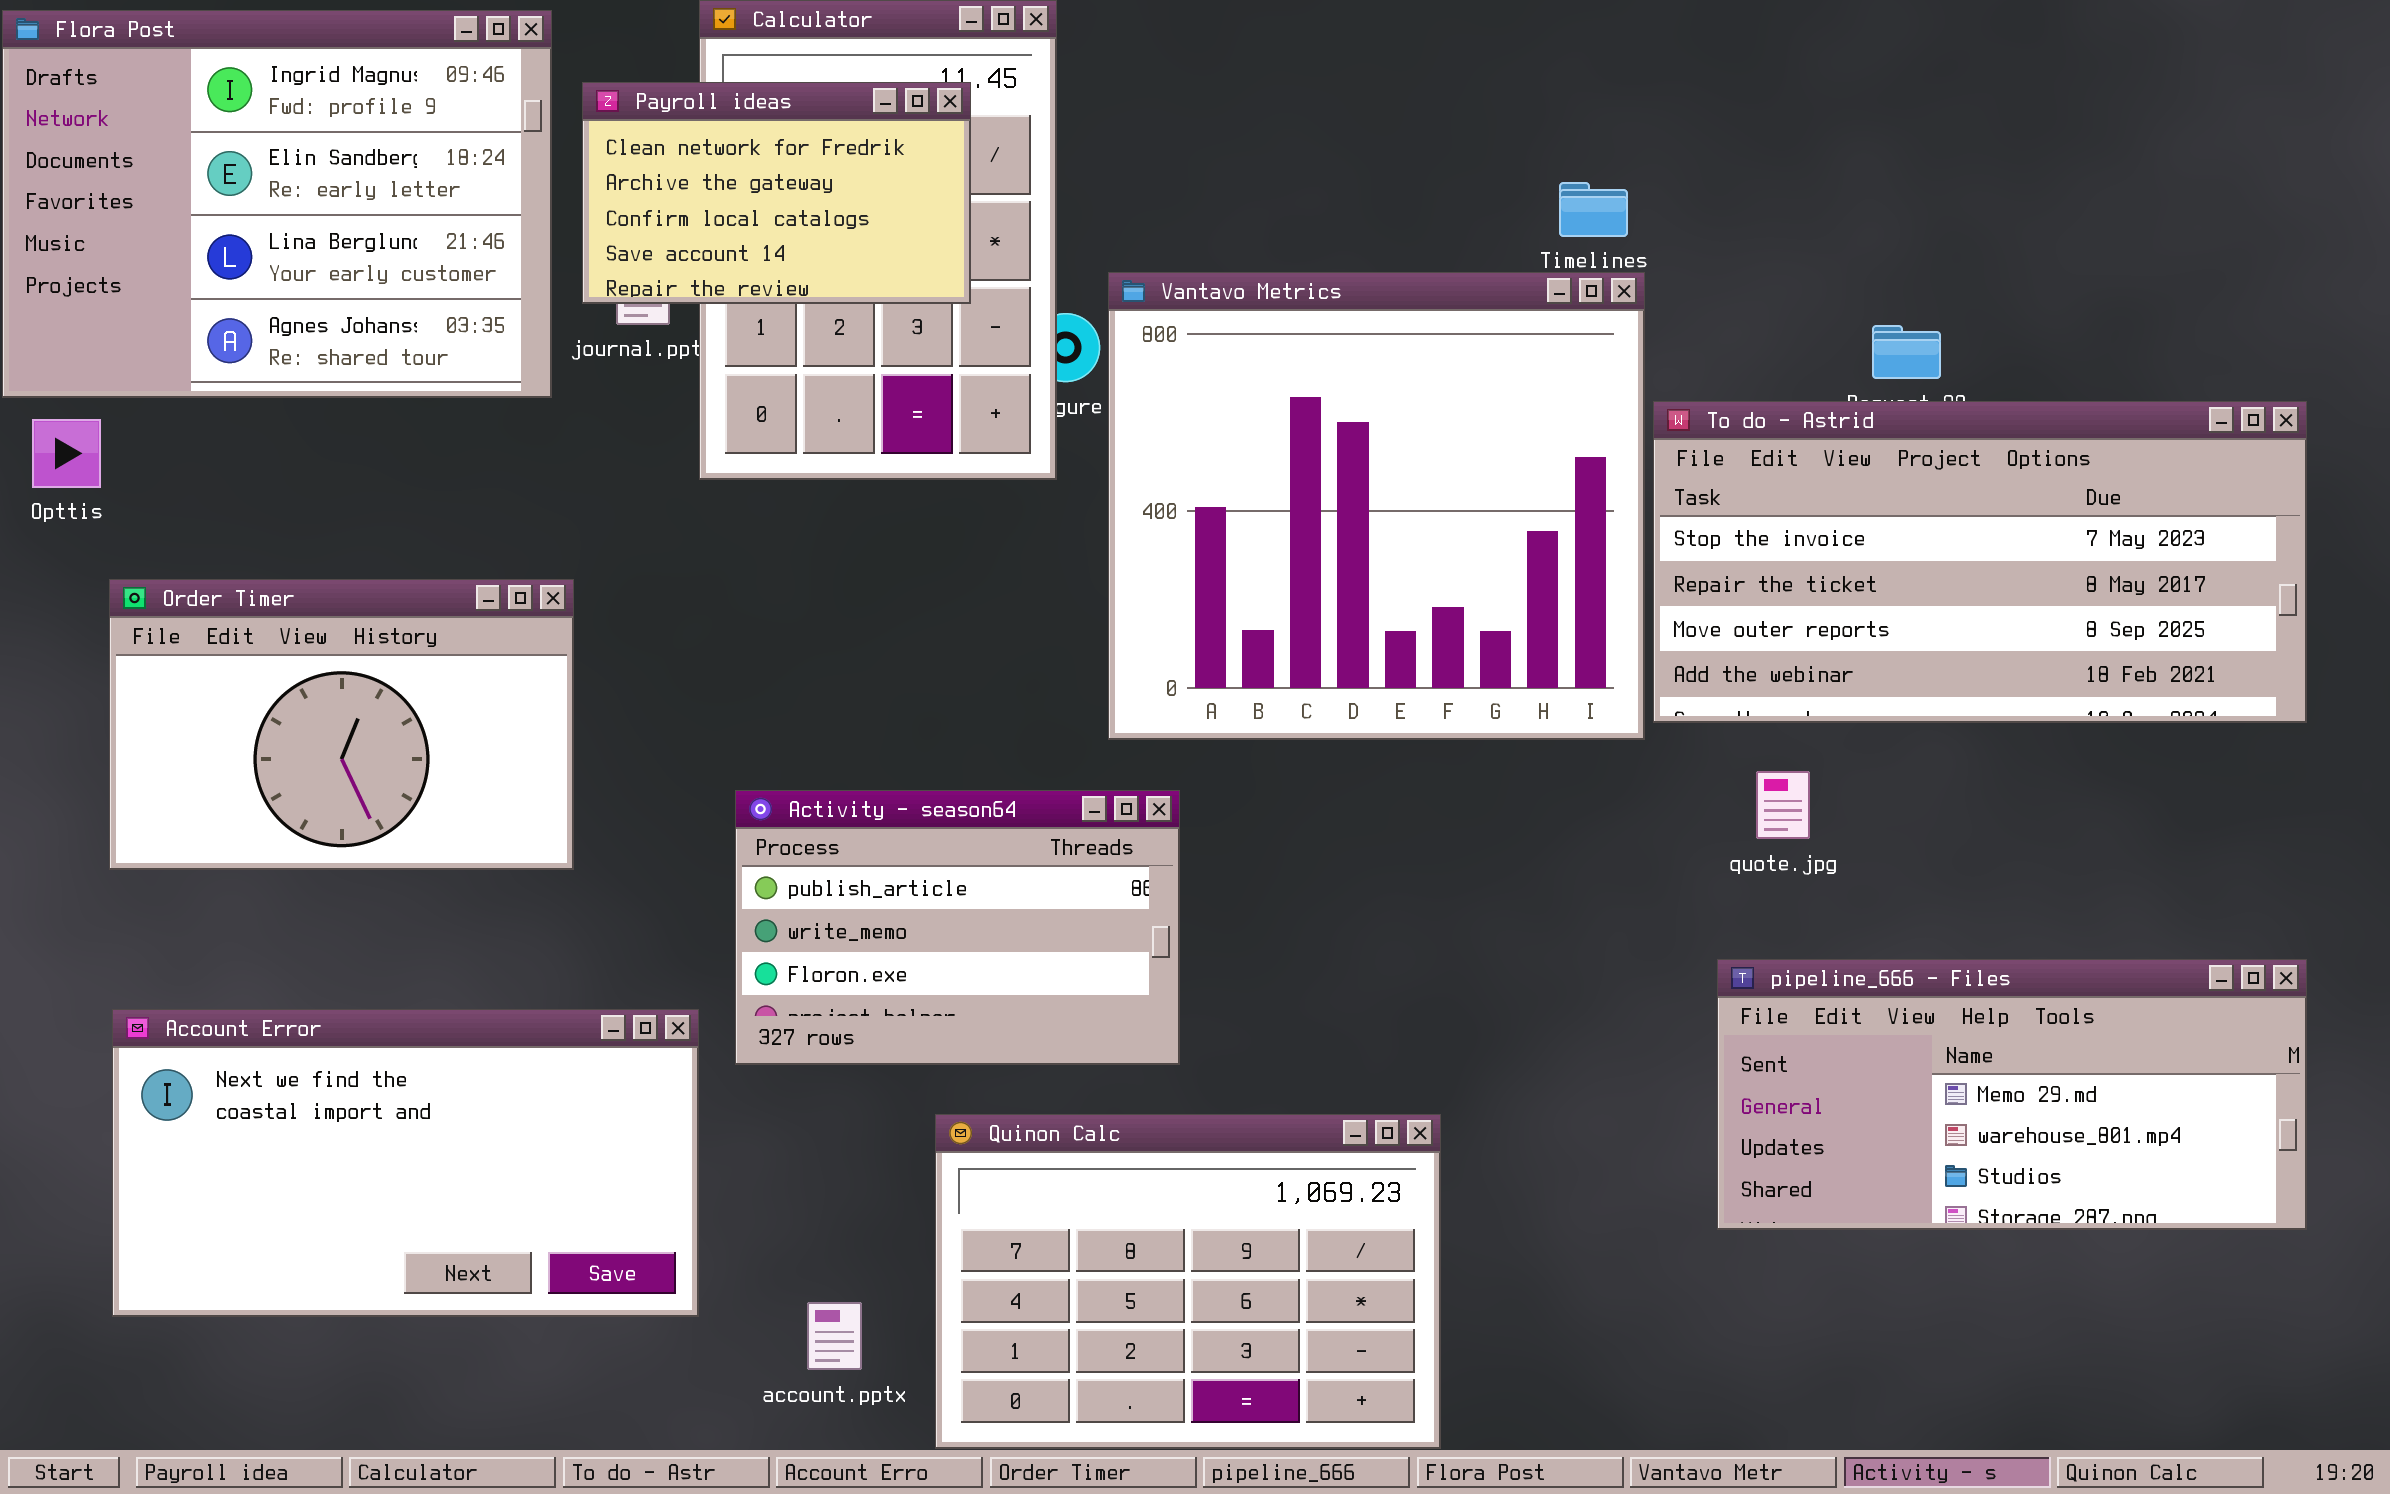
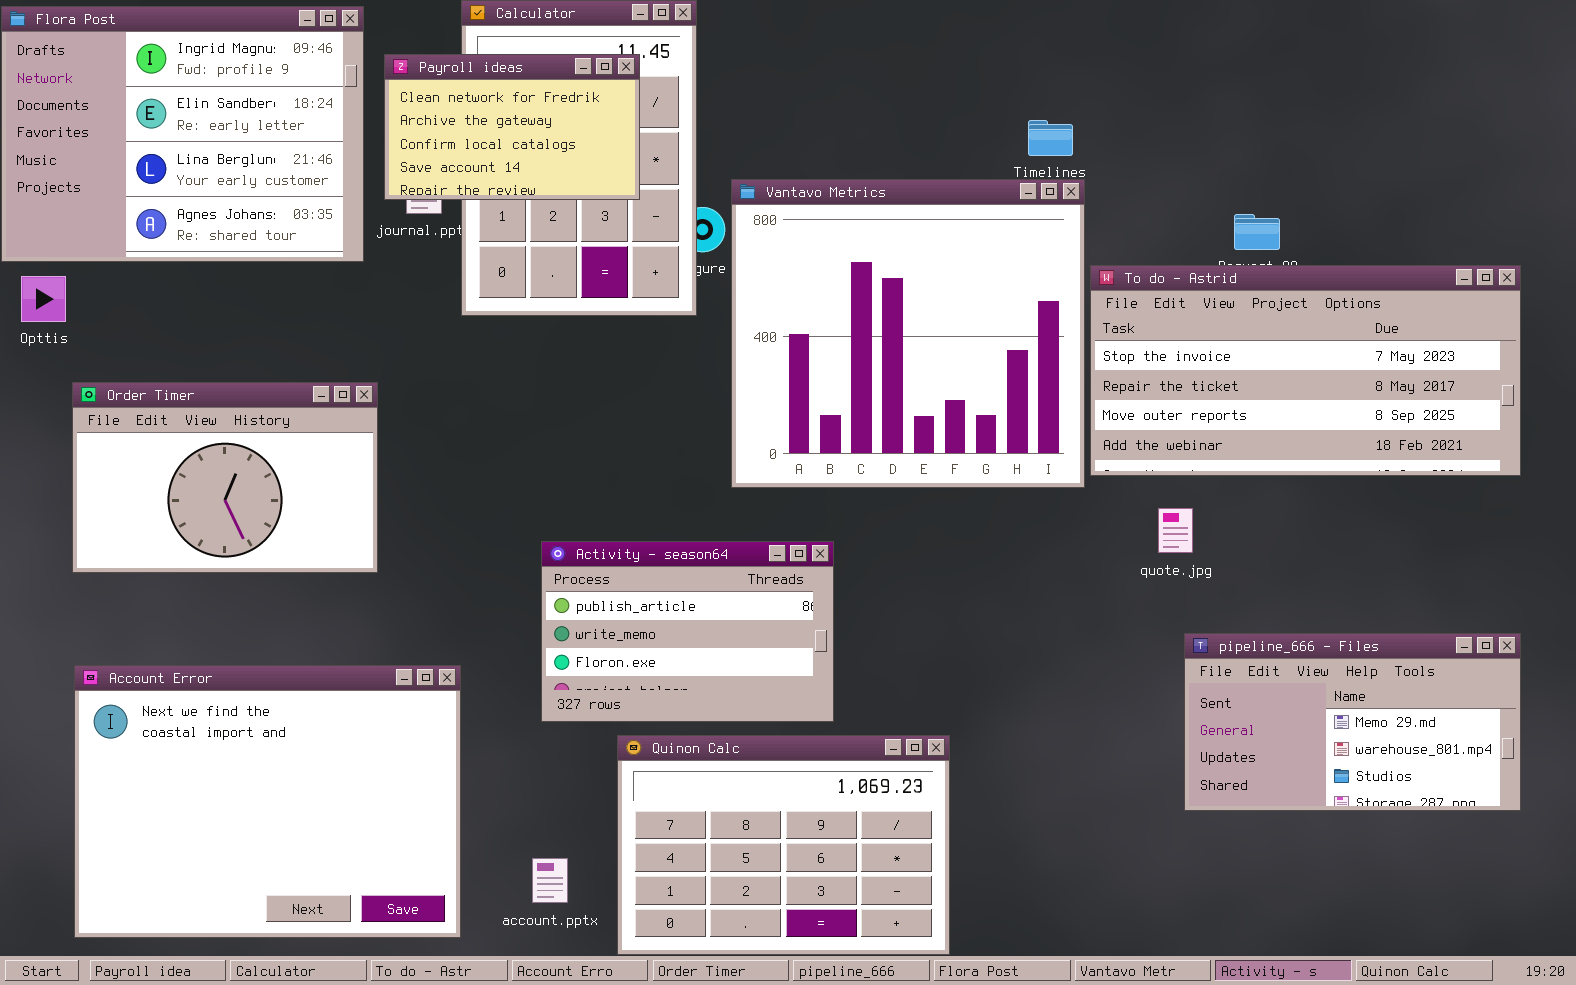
Activity - season64: [735,790,1180,1065] -> [541,541,834,722], moved
pipeline_666 - Files: [1717,959,2307,1230] -> [1184,633,1521,811], resized
Account Error: [112,1009,699,1317] -> [74,665,461,938], resized

